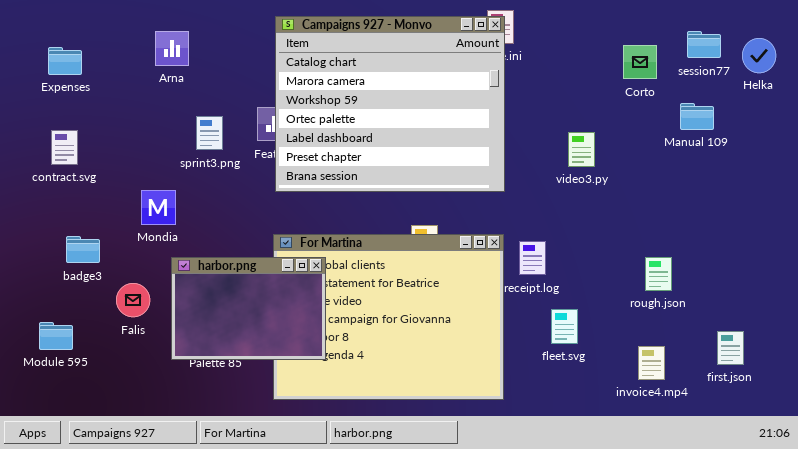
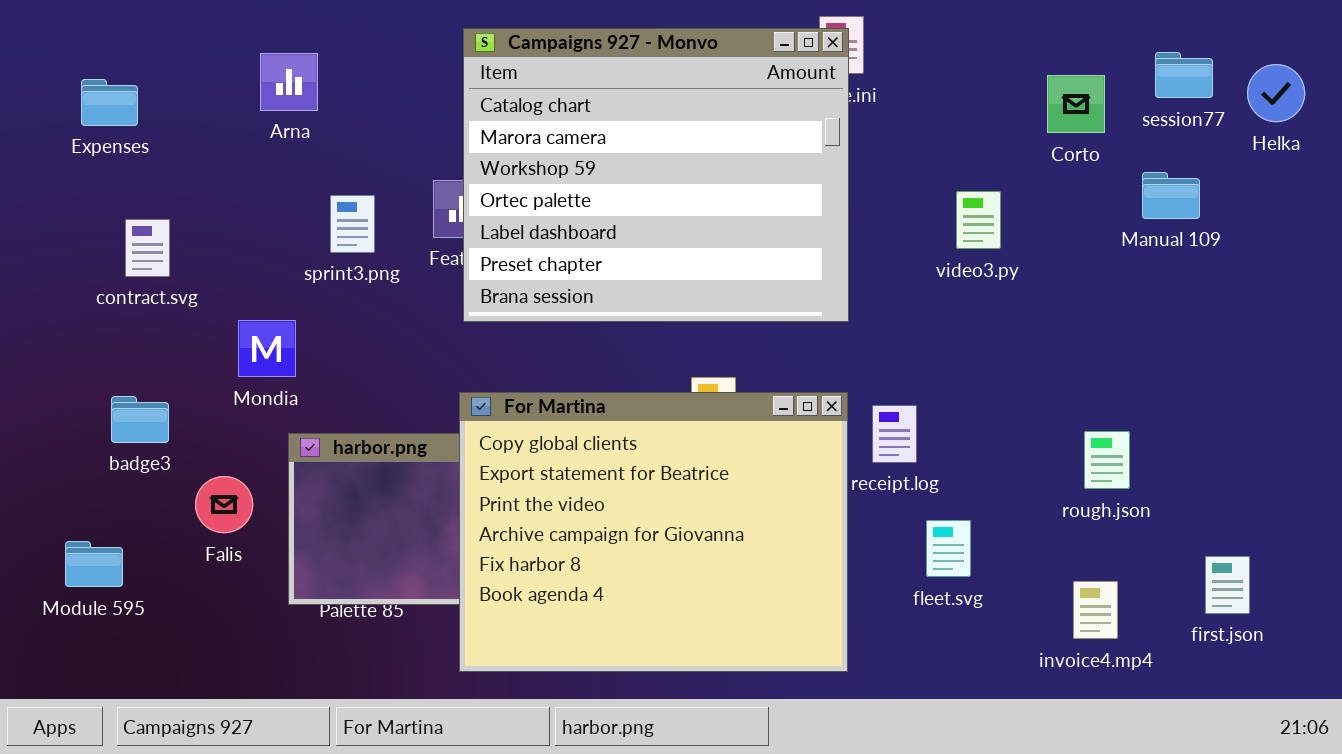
contract.svg: [51,130,78,165] -> [125,219,170,277], moved
video3.py: [568,132,595,167] -> [956,191,1001,249], moved
For Martina: [273,234,504,400] -> [459,392,848,672], raised

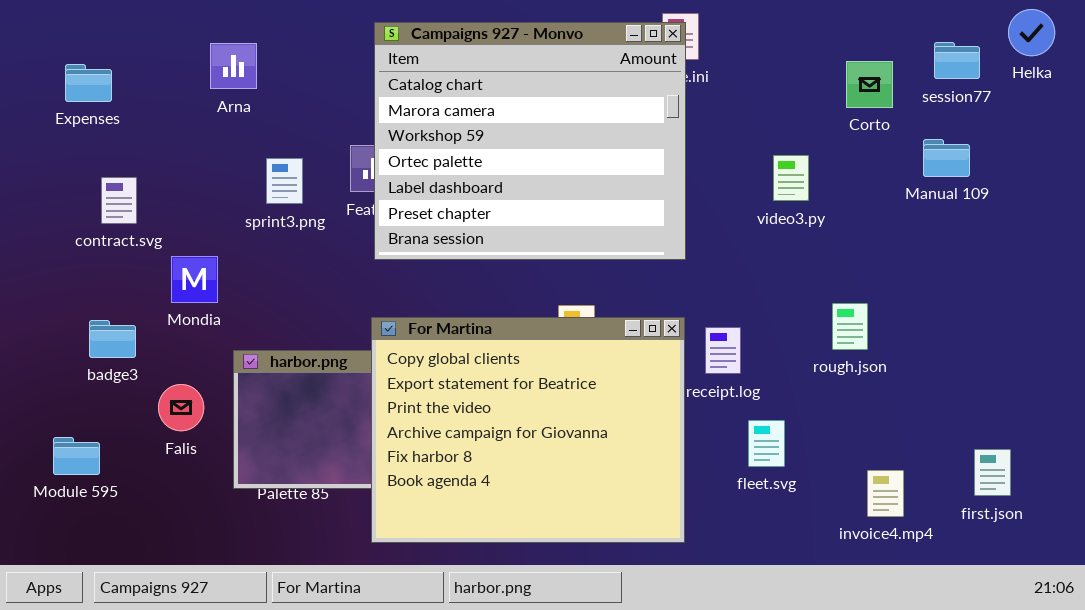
Helka: [1247,64,1305,122] -> [1008,9,1055,56], moved
Mondia: [238,320,296,377] -> [171,256,218,303], moved
rough.json: [1084,431,1130,489] -> [832,303,868,350], moved

